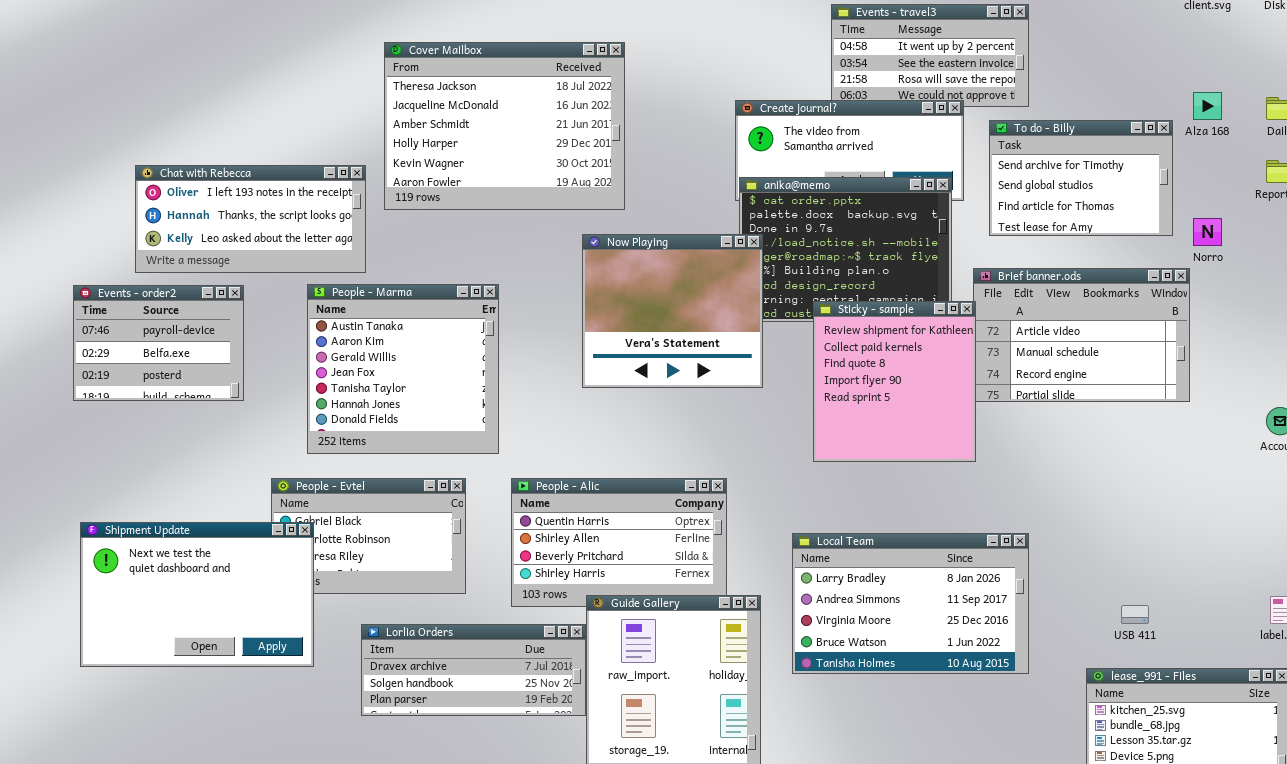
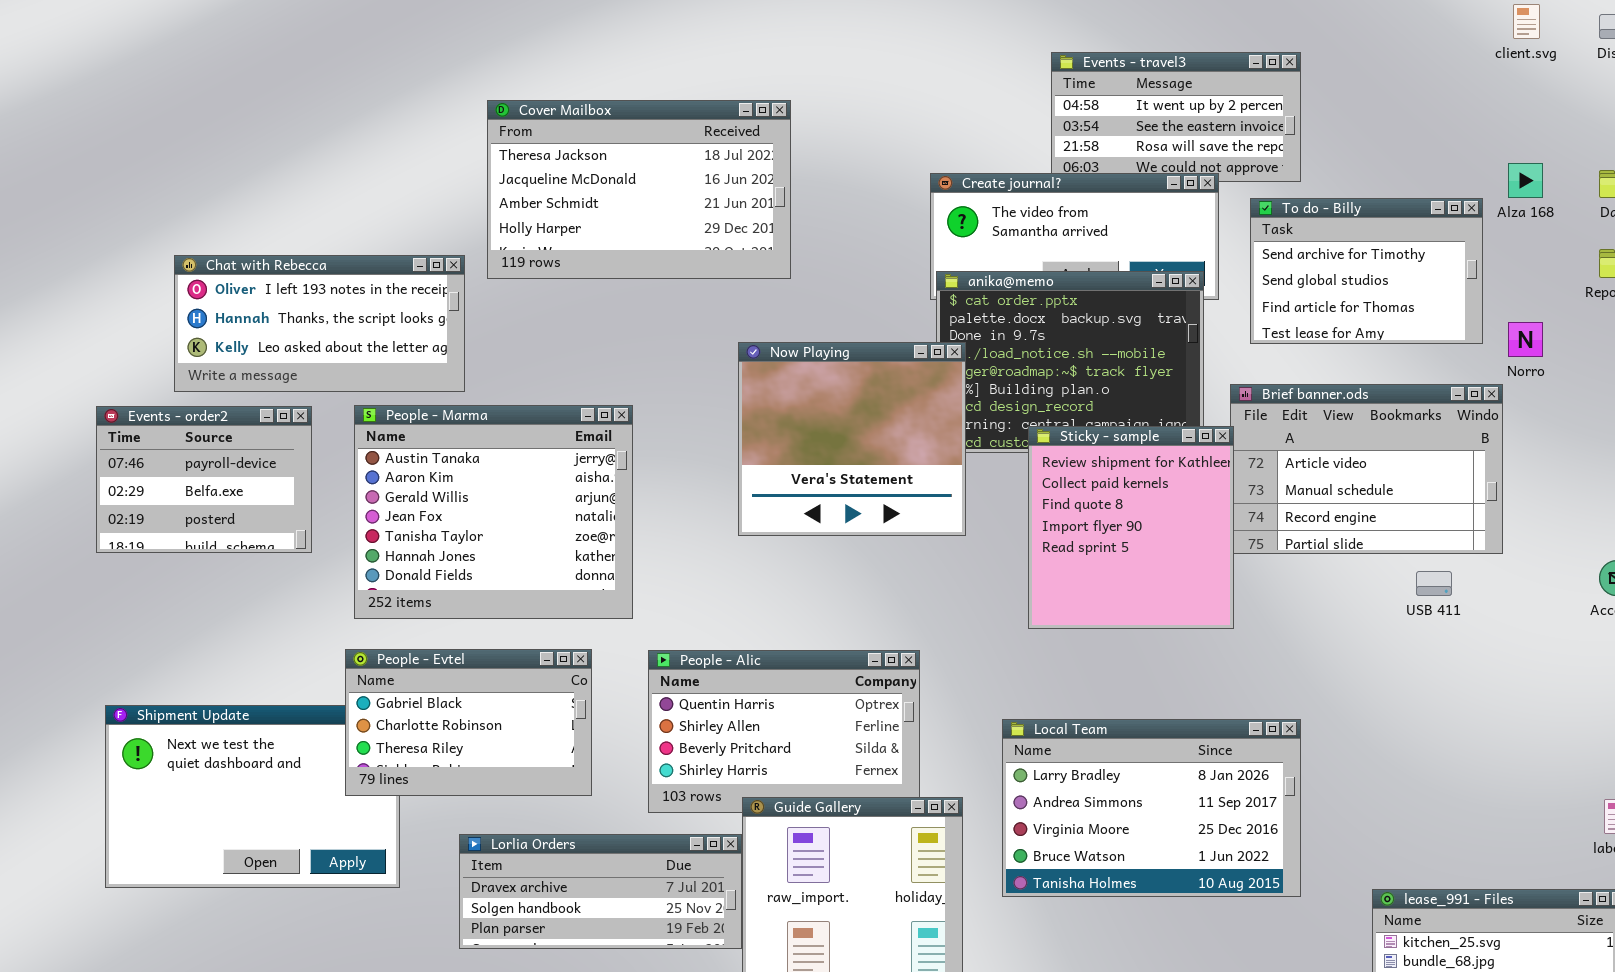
Cover Mailbox: [384,42,625,210] -> [487,100,791,279], resized
People - Marma: [307,284,499,454] -> [354,405,633,619], resized
People - Evtel: [271,478,466,594] -> [345,649,592,796], raised
USB 411: [1121,605,1149,624] -> [1416,571,1452,596], moved

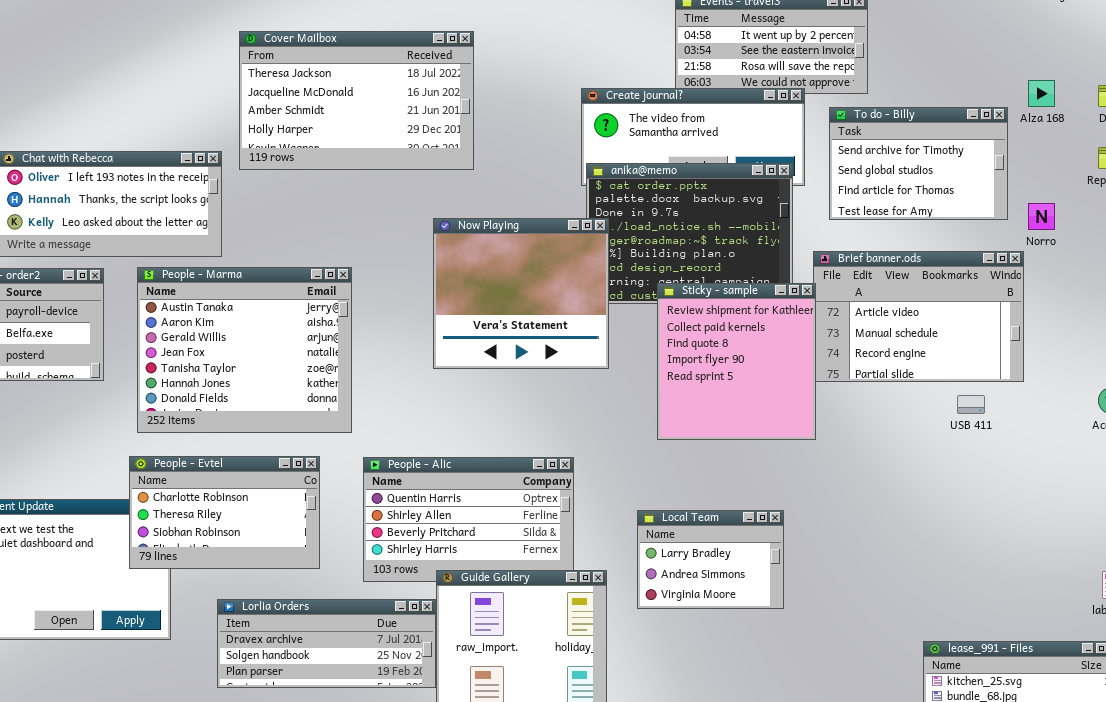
People - Evtel: [345,649,592,796] -> [129,456,320,569], scrolled down 1 row
Local Team: [1002,719,1301,897] -> [637,510,784,609], resized

